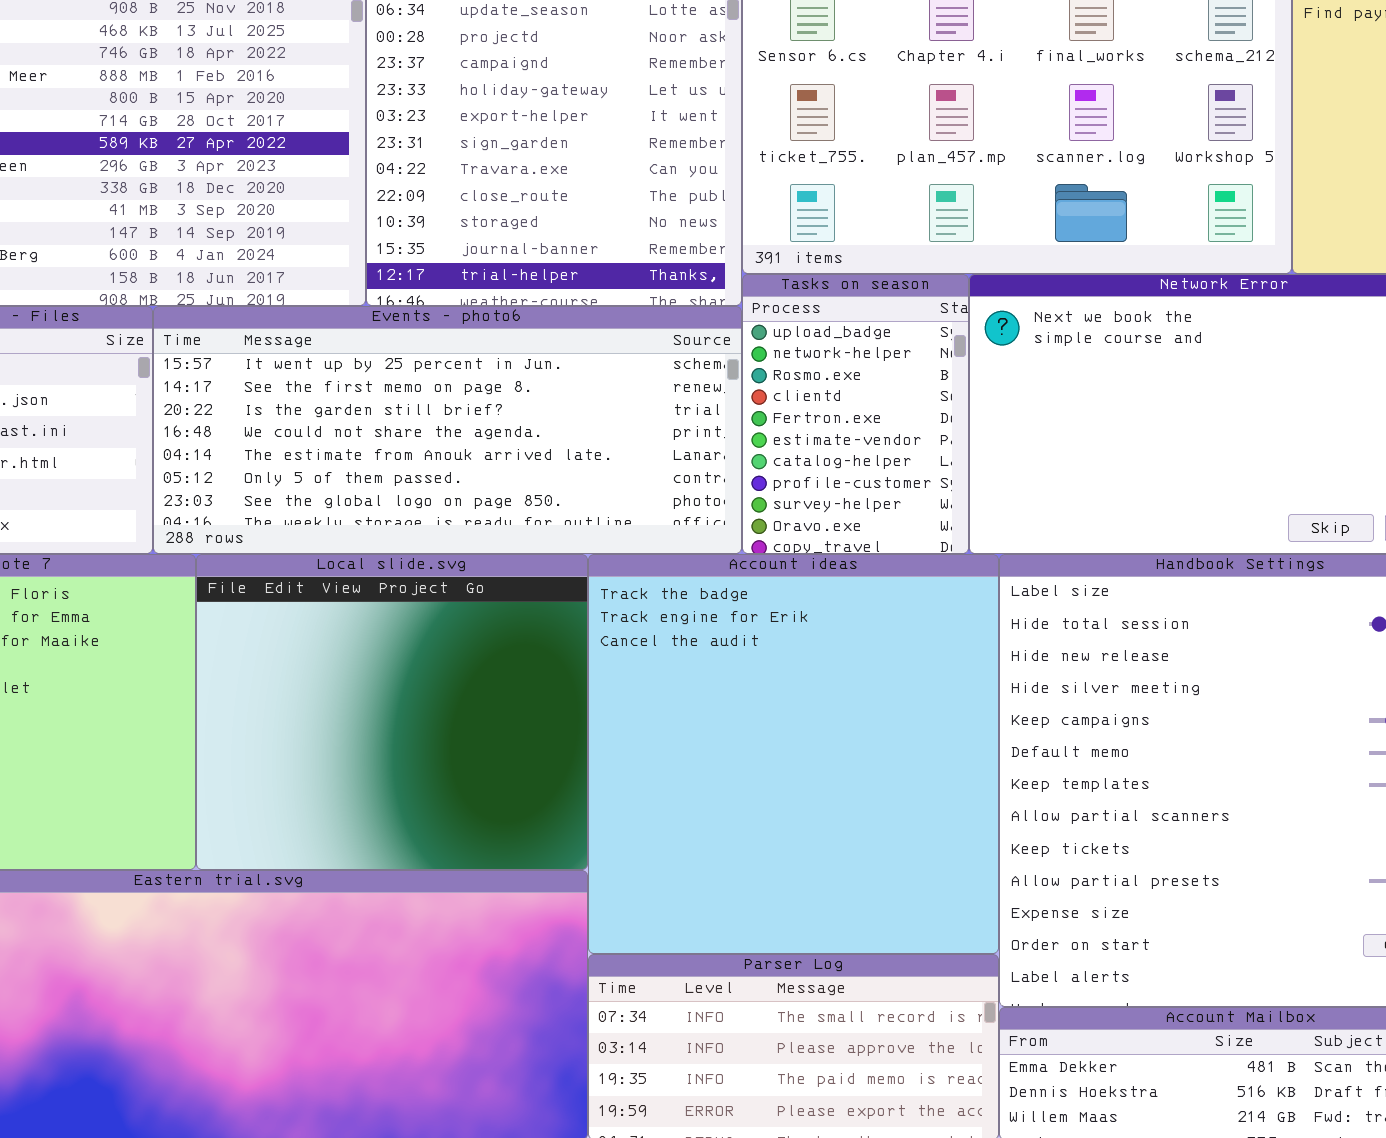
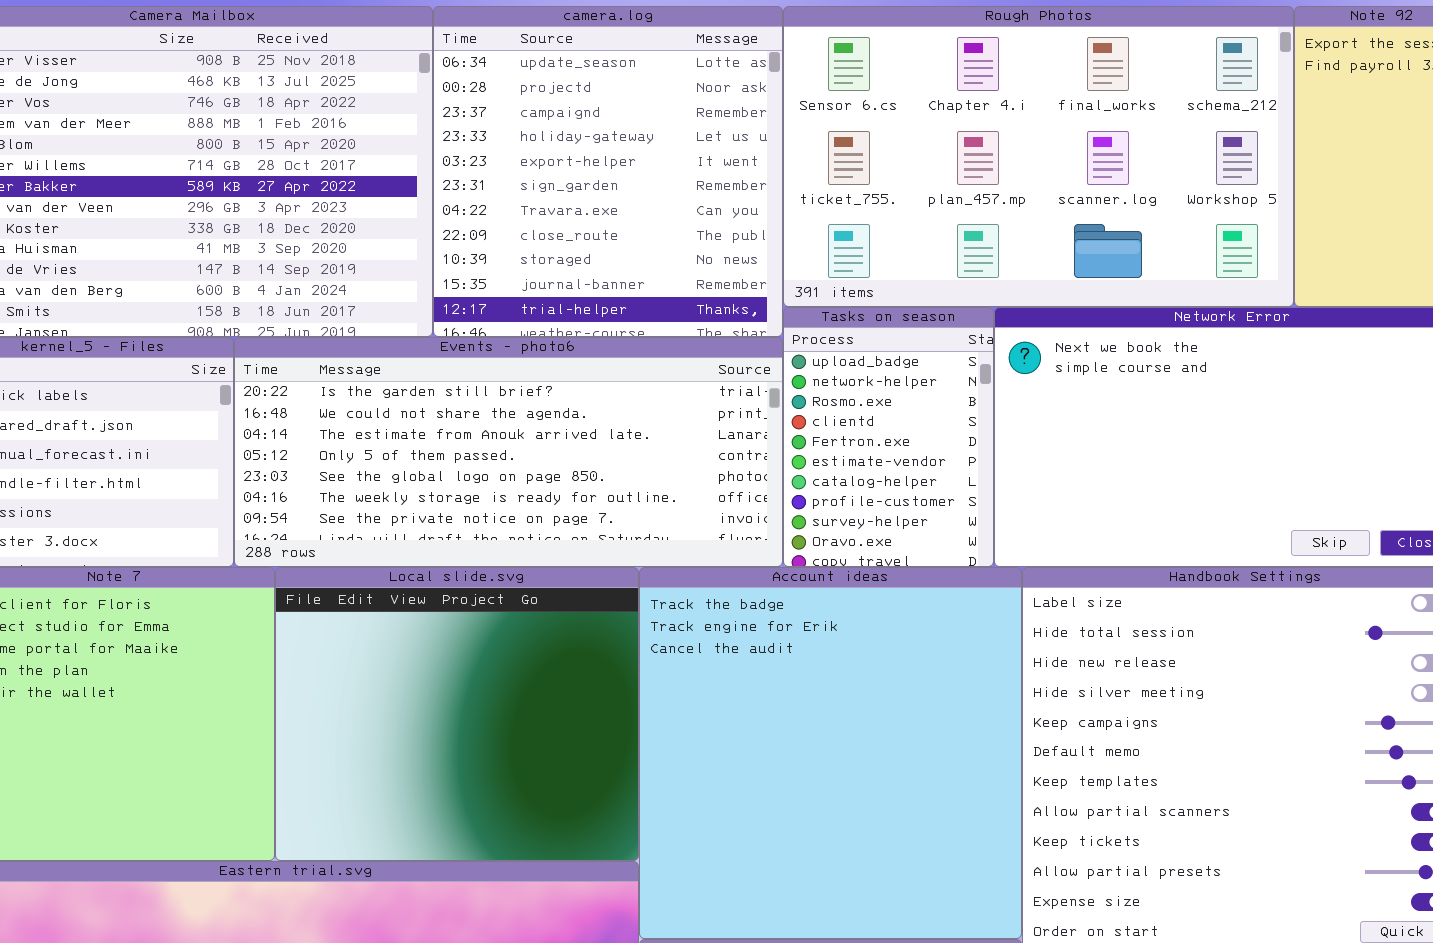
Events - photo6: [153,306,742,554] -> [234,337,783,567], scrolled down 2 rows

